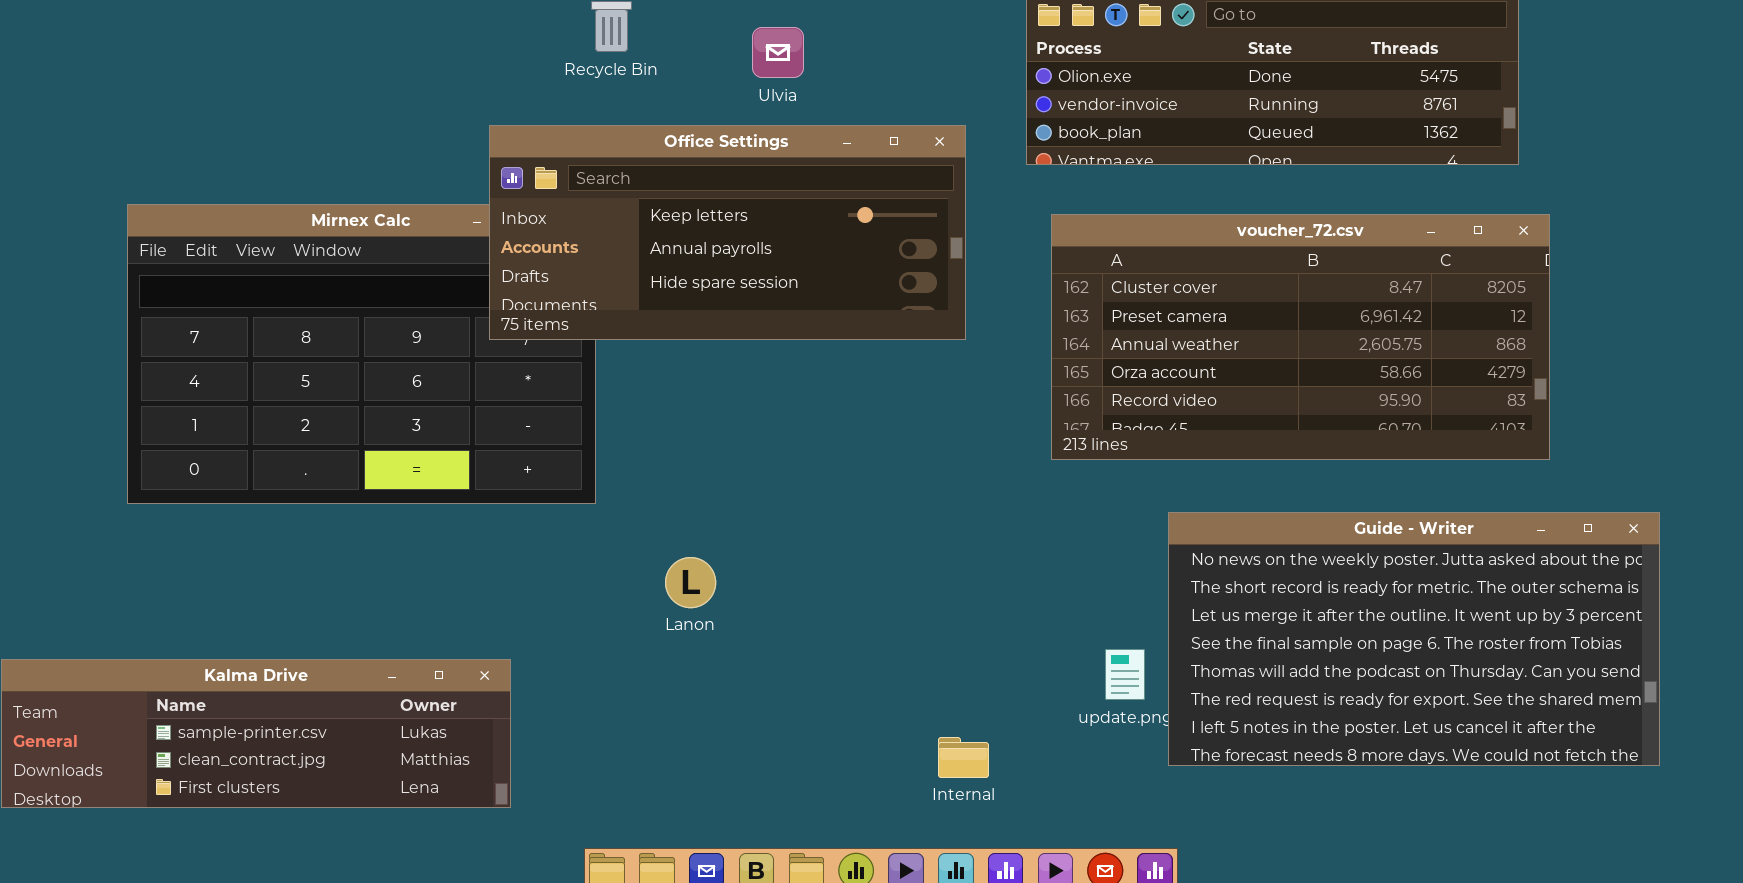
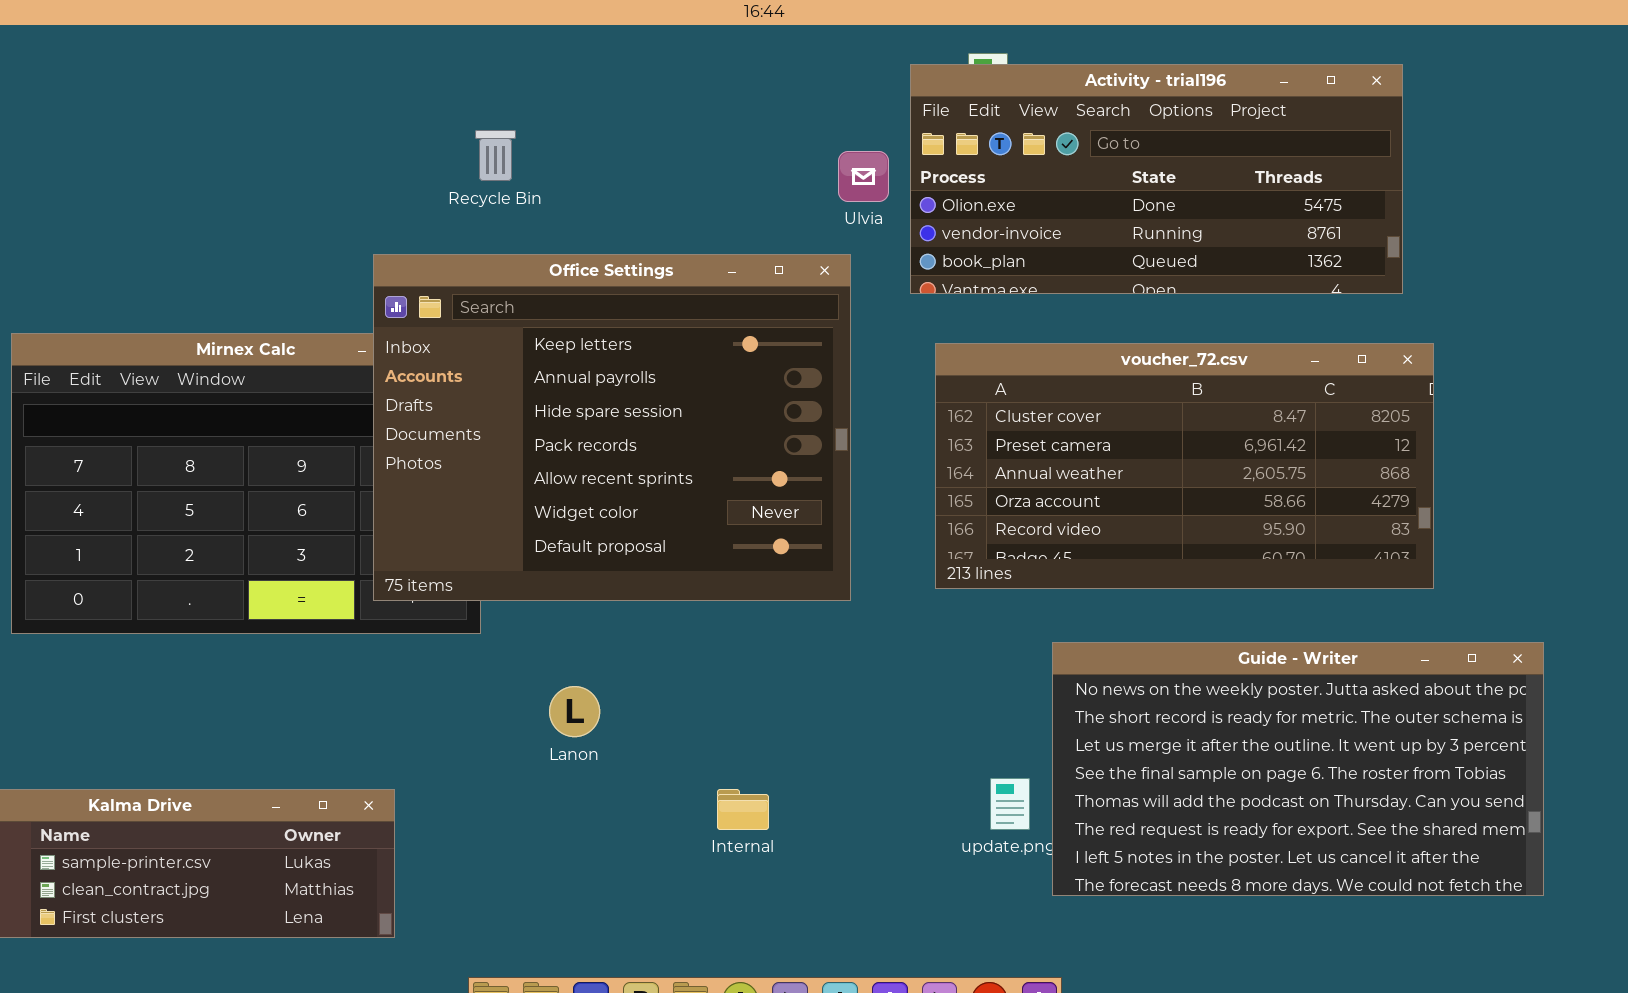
Ulvia: [752,27,804,78] -> [838,151,889,202], moved
Office Settings: [489,125,966,340] -> [373,254,851,601], resized
Internal: [938,737,989,778] -> [717,789,769,830], moved

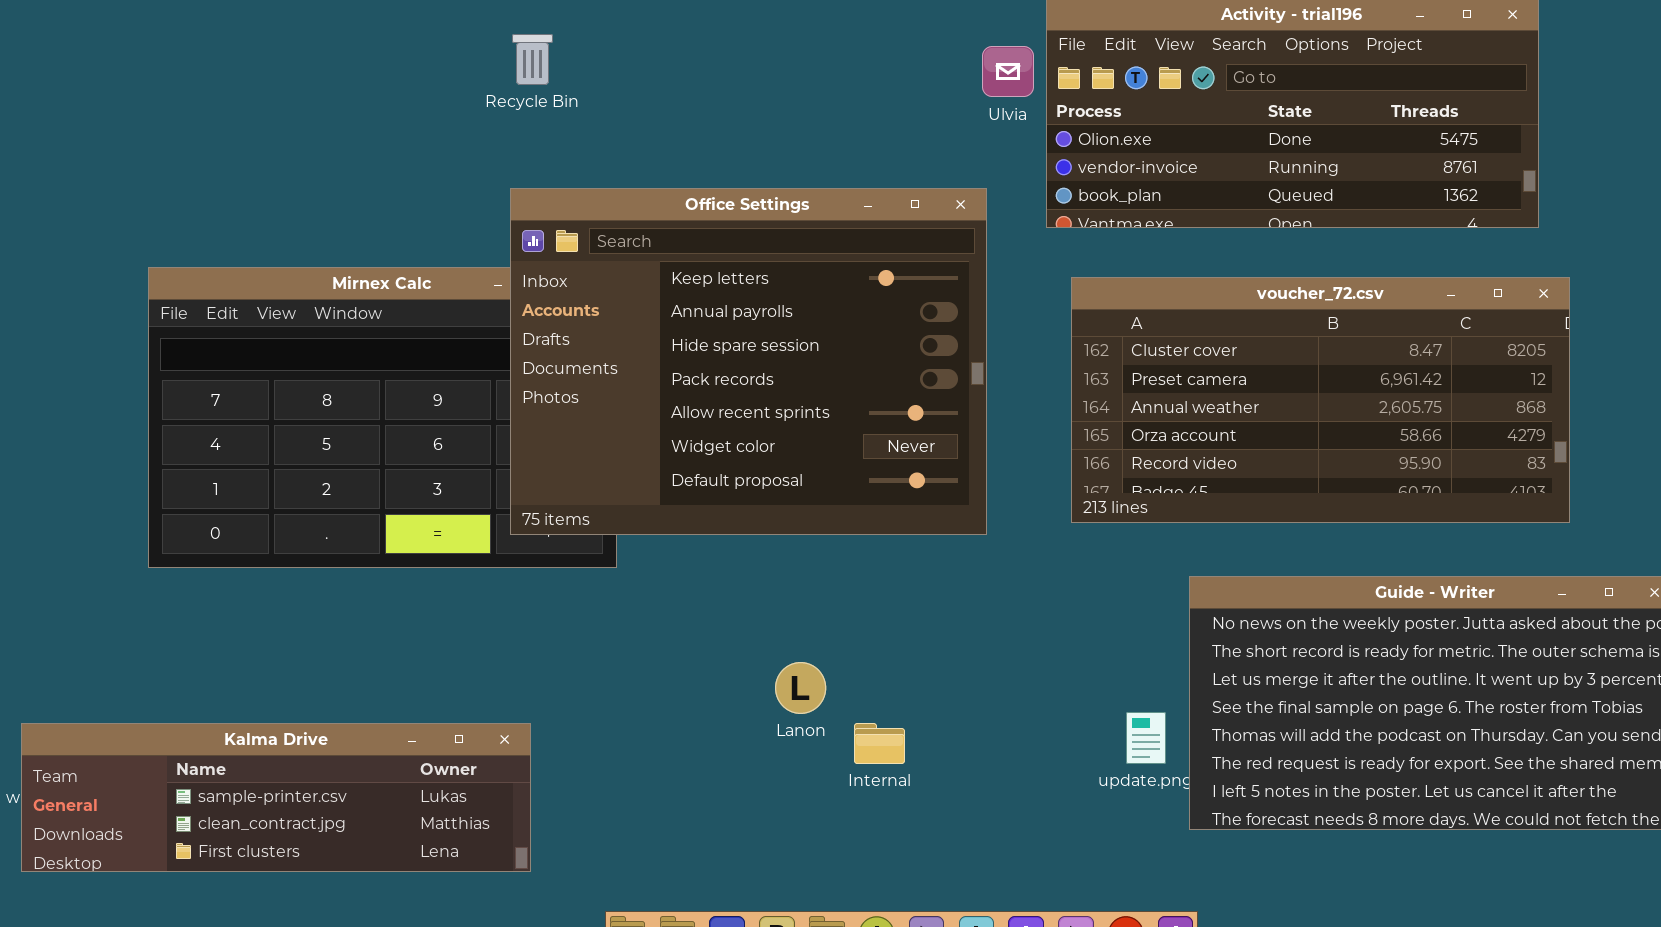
Recycle Bin: [475,130,516,181] -> [512,34,553,85], moved
Ulvia: [838,151,889,202] -> [982,46,1034,97], moved
Lanon: [549,686,600,737] -> [775,662,826,714], moved

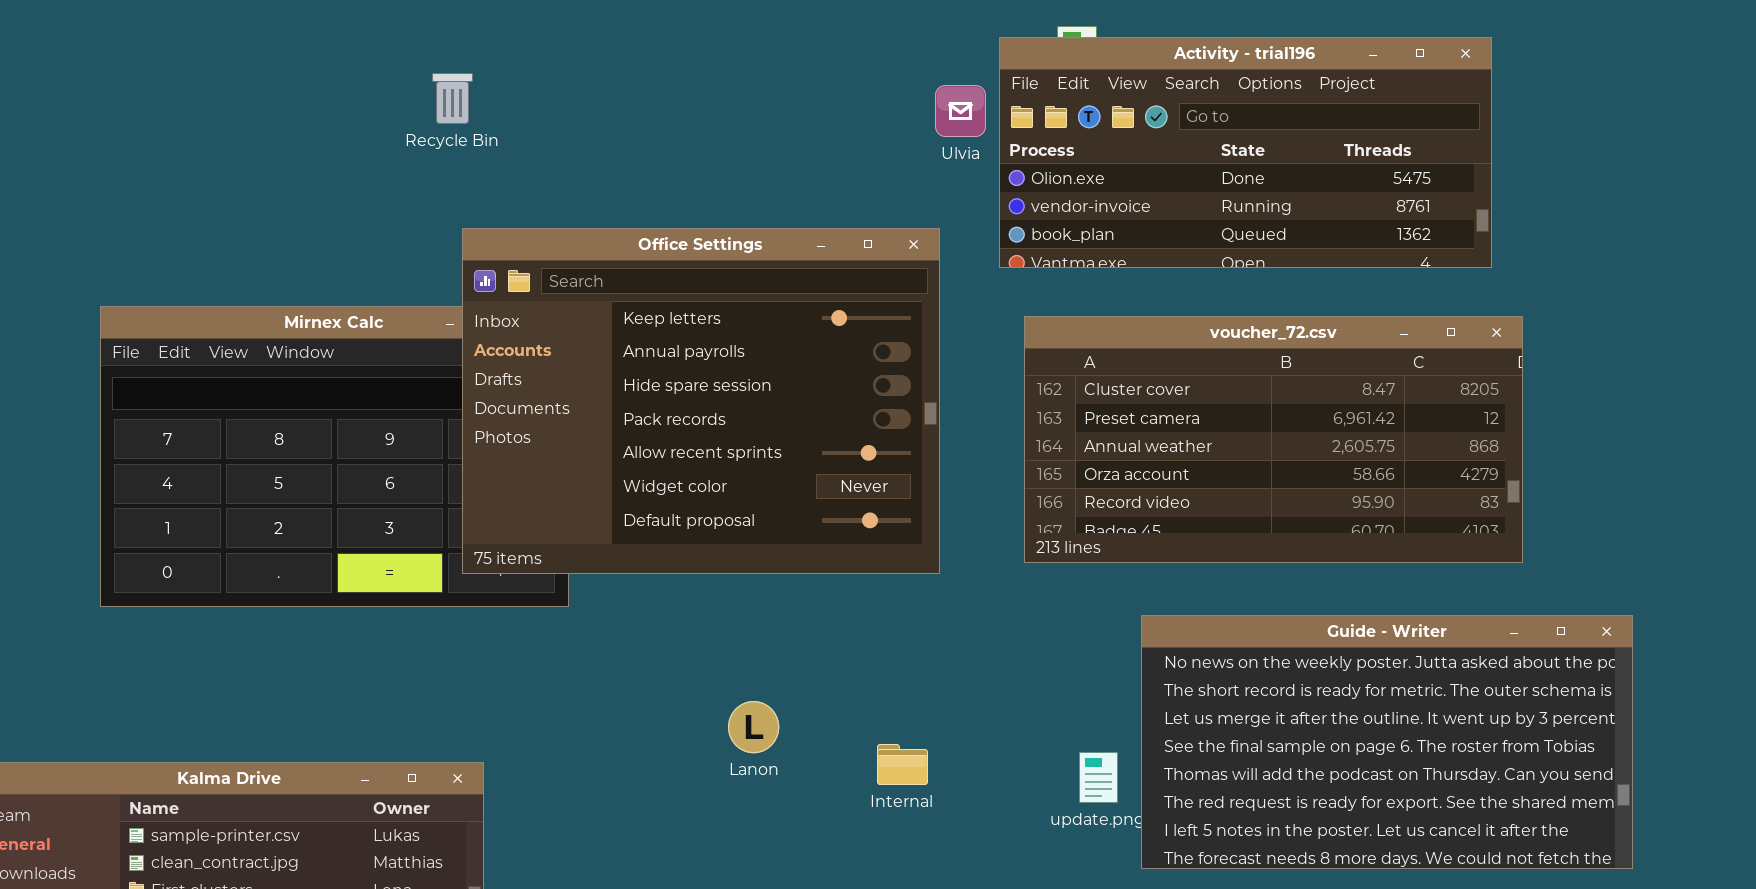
Recycle Bin: [512,34,553,85] -> [432,73,473,124], moved
Internal: [854,723,905,764] -> [877,744,928,785], moved

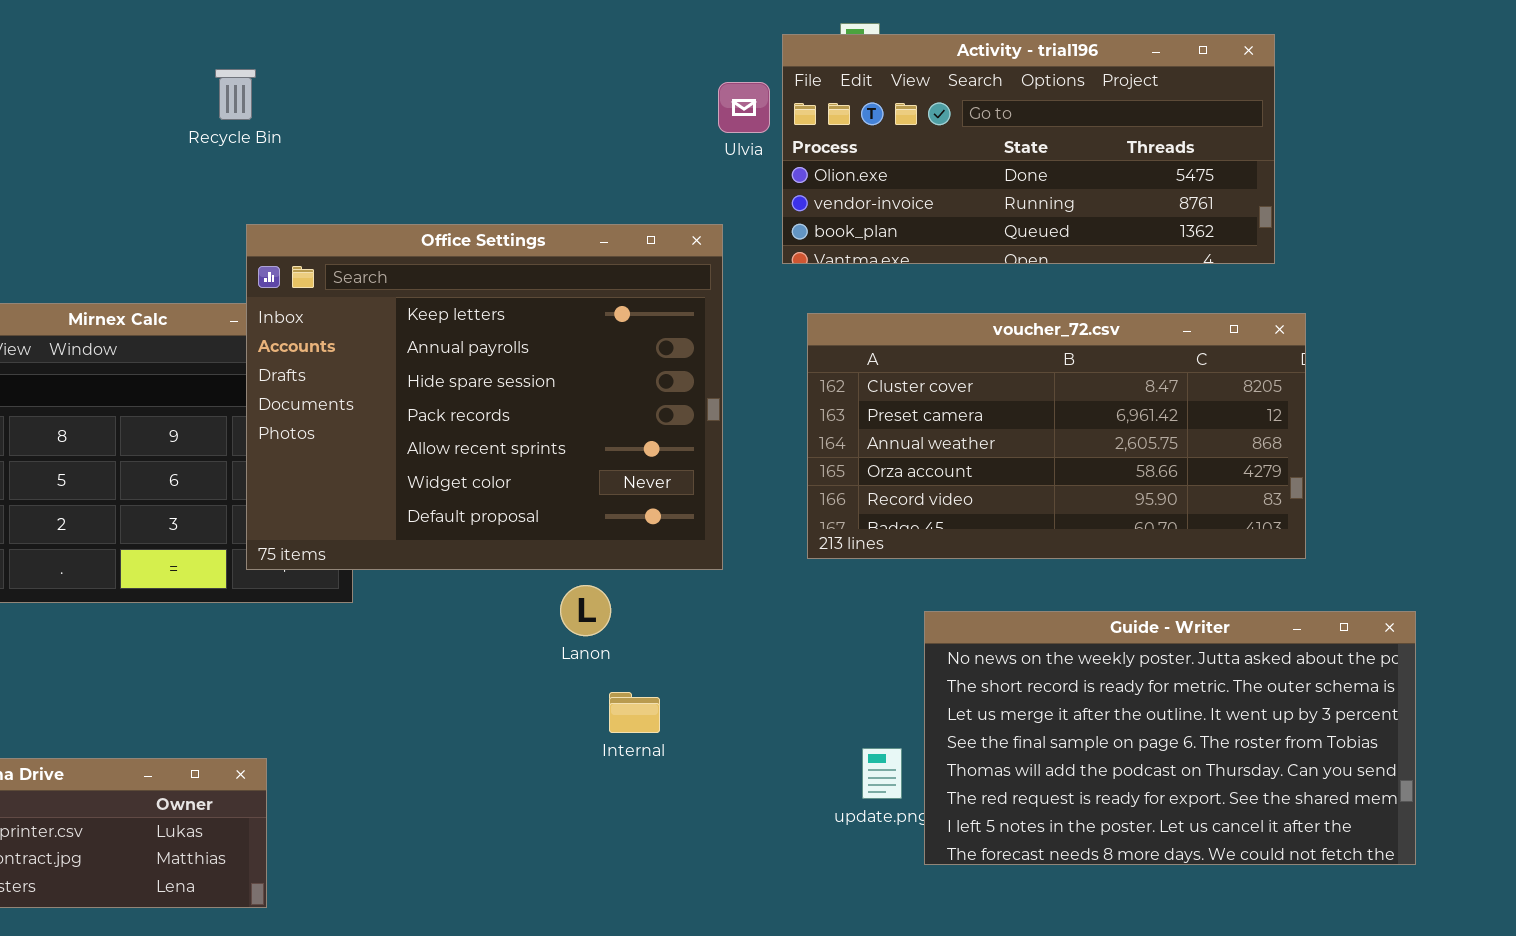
Lanon: [728,701,779,753] -> [560,585,611,636], moved
Internal: [877,744,928,785] -> [609,692,660,733], moved

